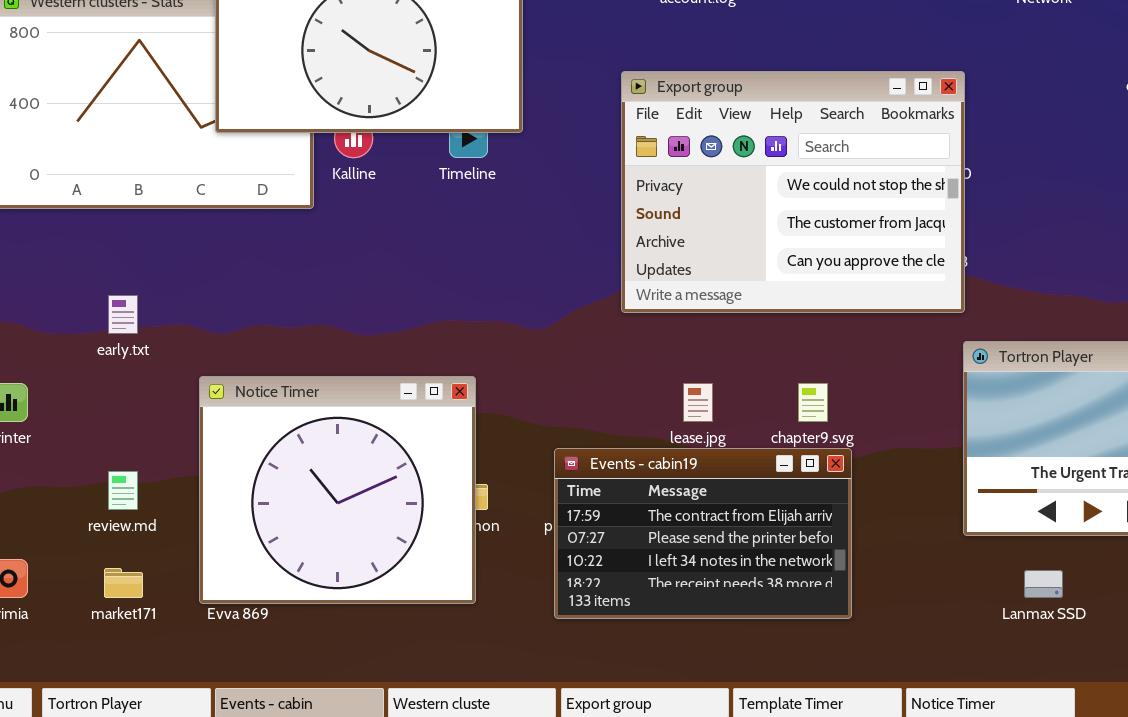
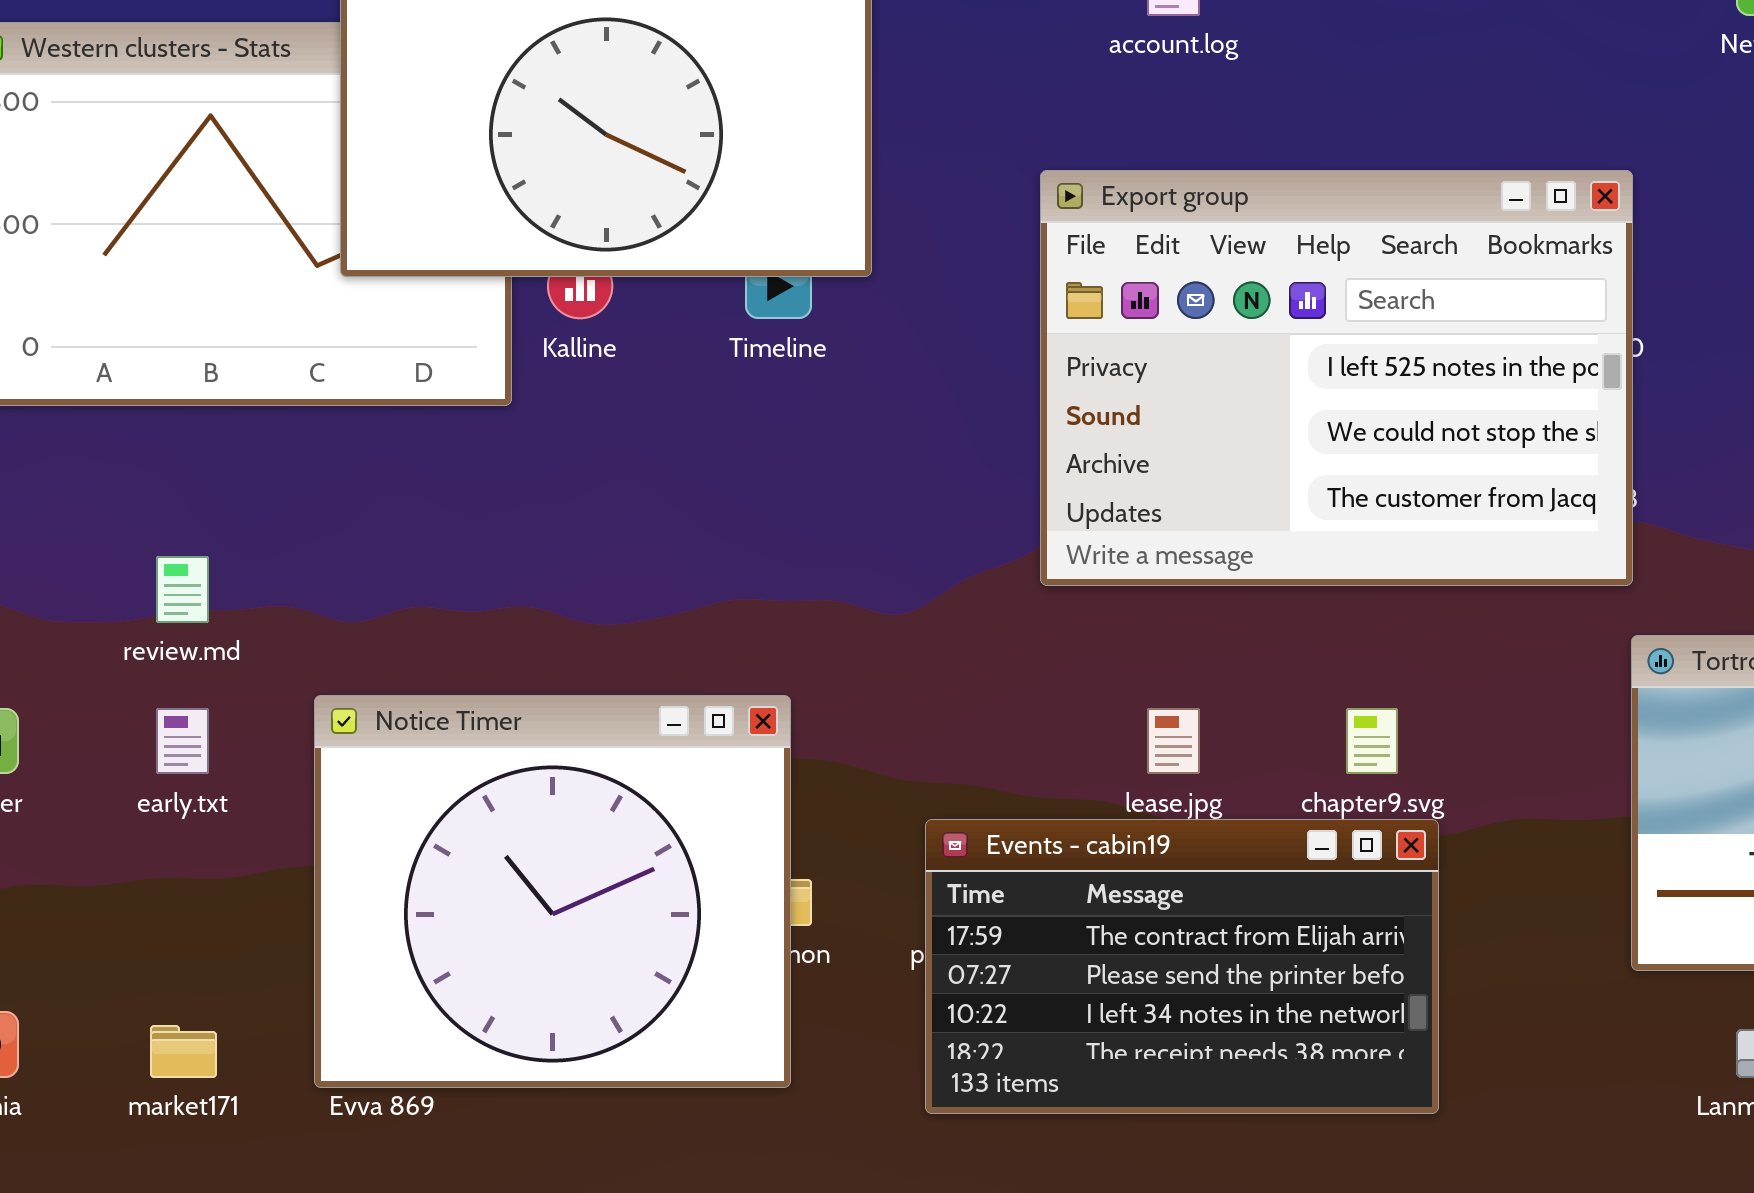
Export group: [621,71,965,313] -> [1040,170,1633,586], scrolled up 1 row
early.txt: [108,295,138,334] -> [156,708,209,774], moved
review.md: [108,471,138,510] -> [156,556,209,623], moved

